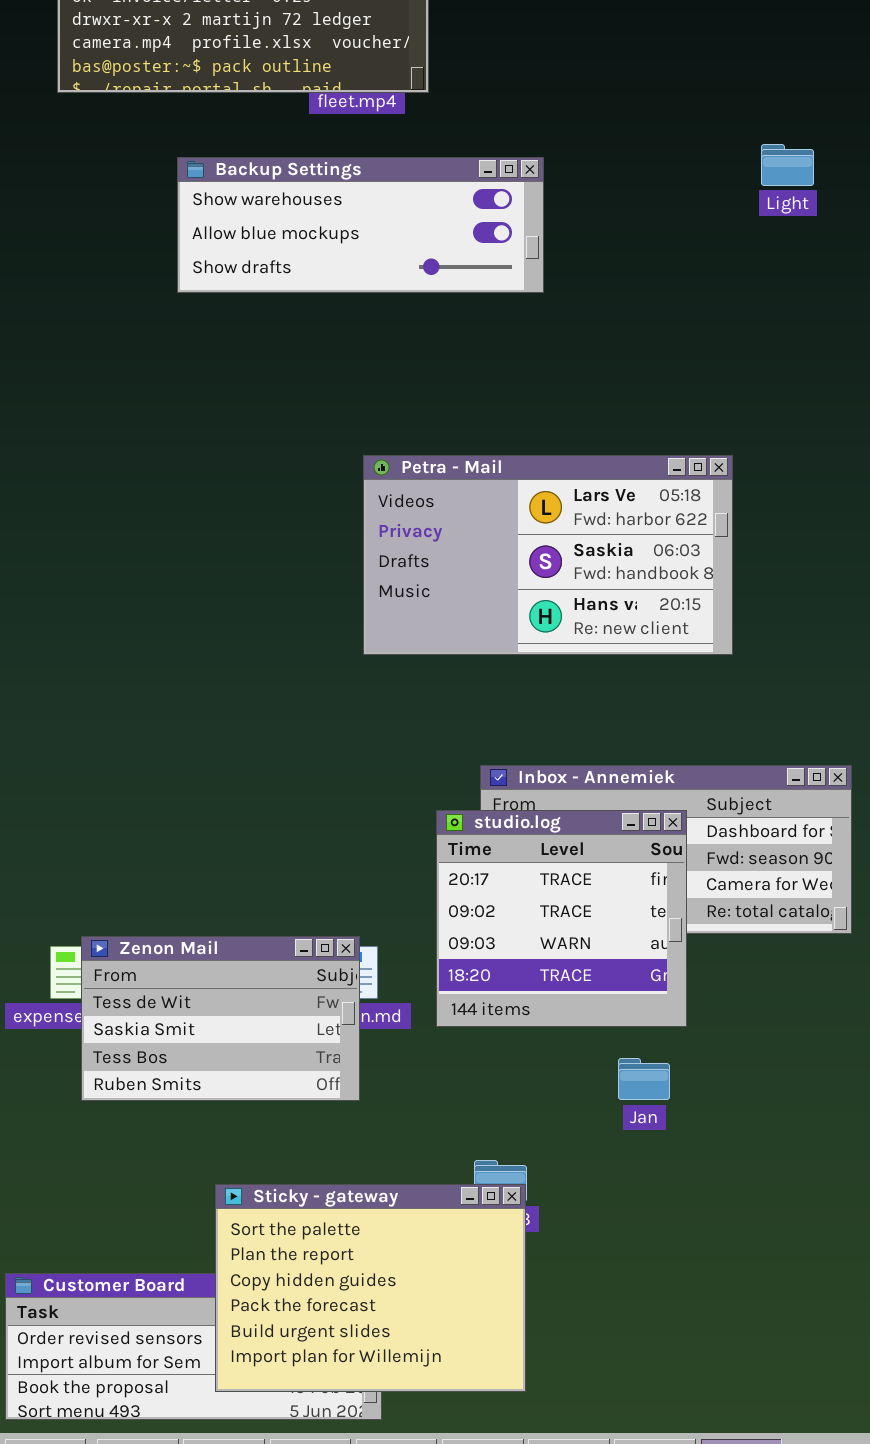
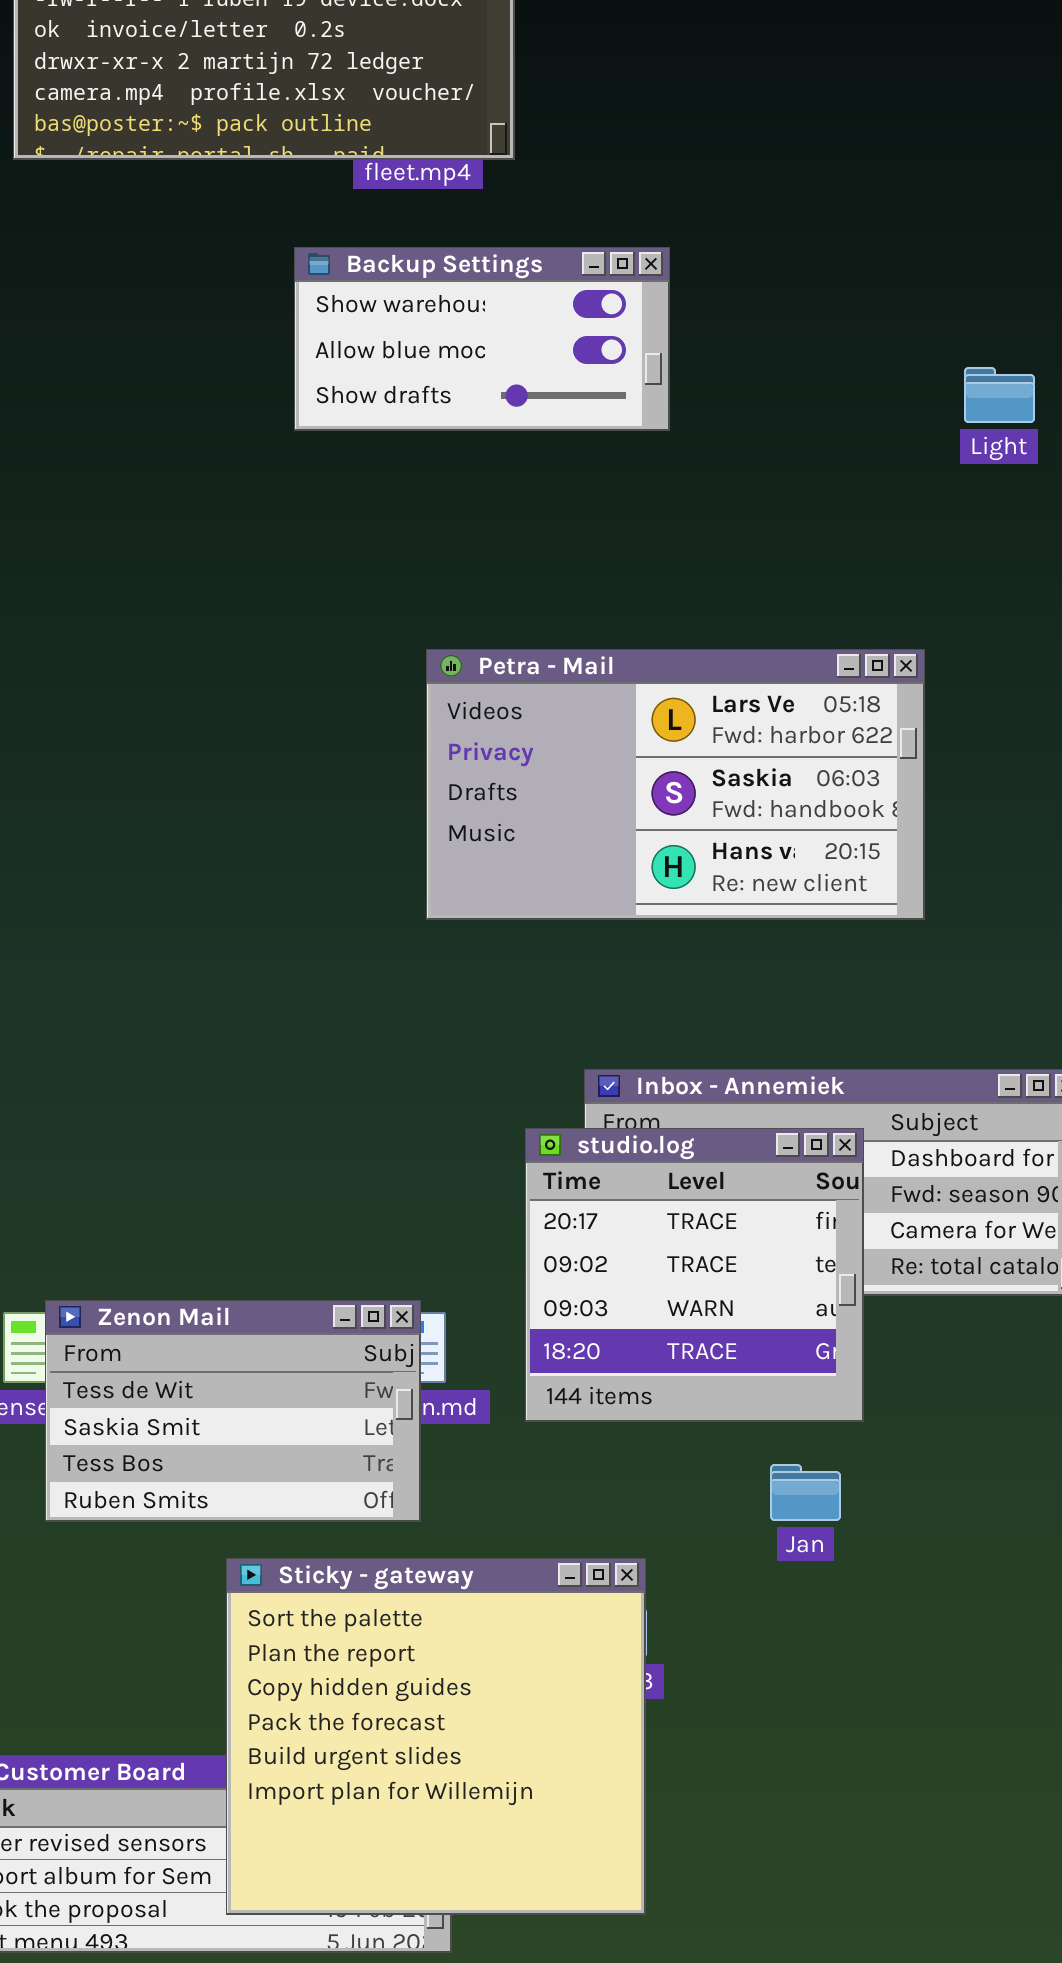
Light: [761,144,814,186] -> [964,367,1035,423], moved
Backup Settings: [177,157,544,293] -> [294,247,670,431], resized
Sticky - gateway: [215,1184,526,1392] -> [226,1558,646,1915], resized

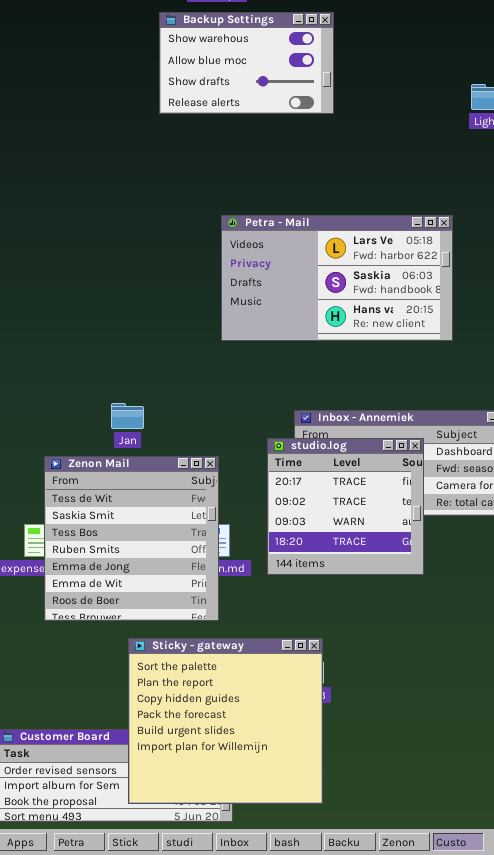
Backup Settings: [294,247,670,431] -> [159,12,334,114], resized
Zenon Mail: [45,1300,421,1522] -> [44,456,219,621], resized
Jan: [770,1464,841,1521] -> [111,403,144,429], moved

